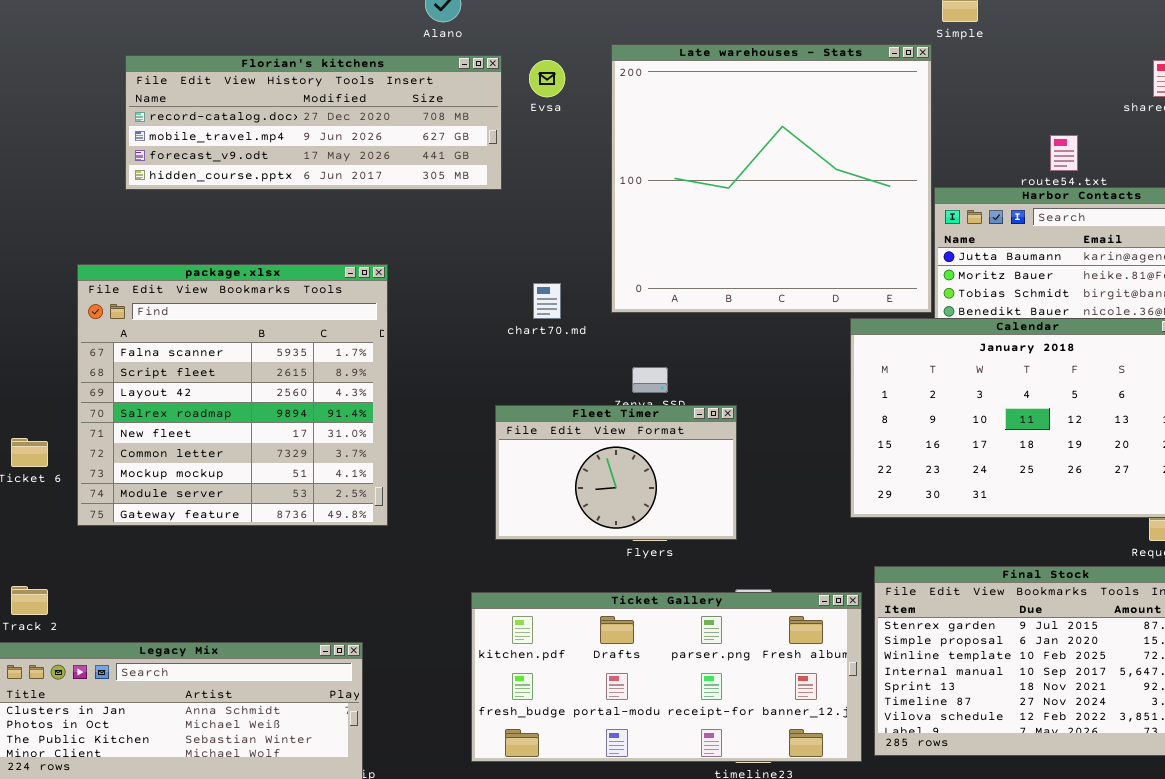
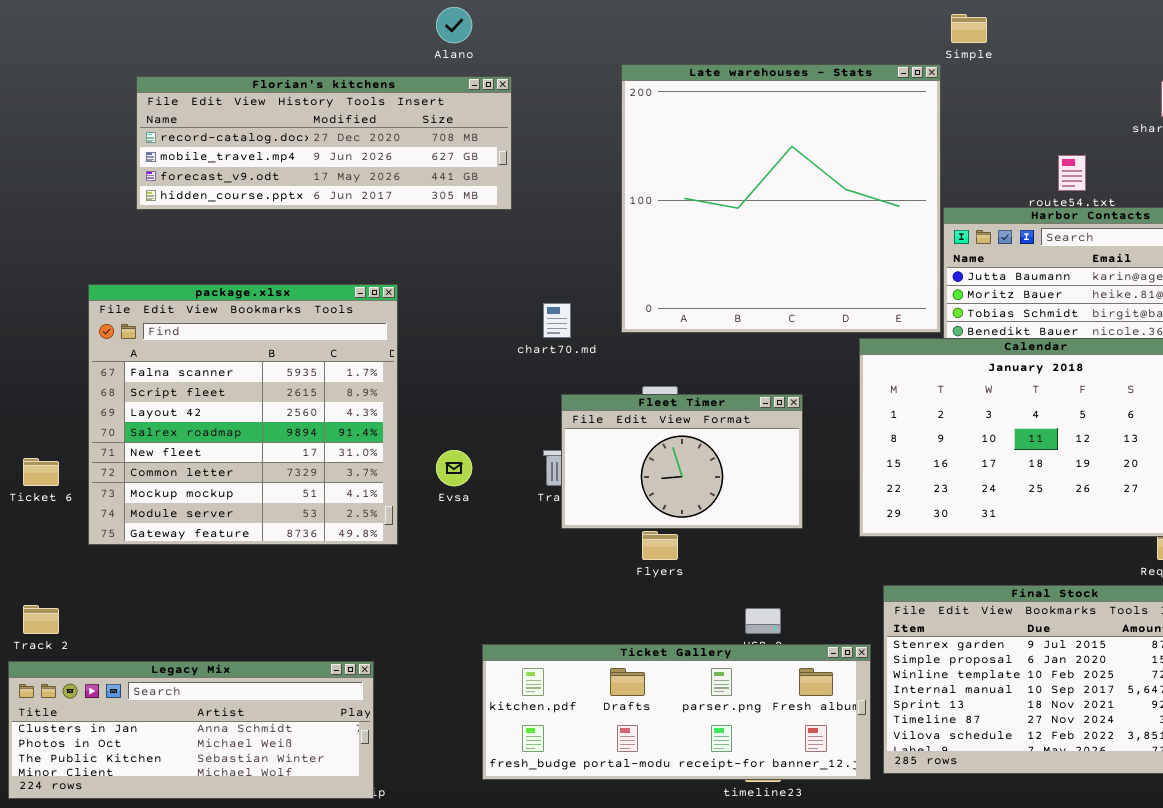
Evsa: [529,60,565,97] -> [436,450,472,486], moved
Fleet Timer: [495,405,737,540] -> [561,394,803,529], moved
Ticket Gallery: [471,592,862,762] -> [482,644,871,780], resized

